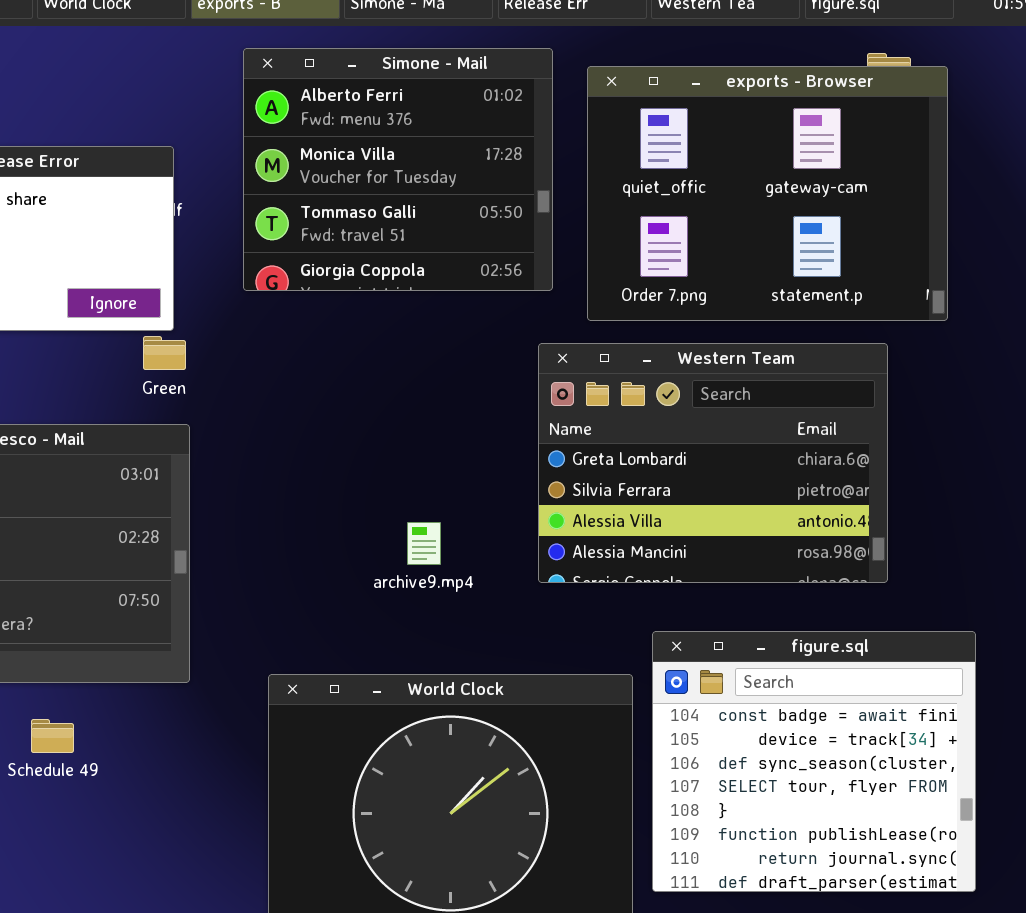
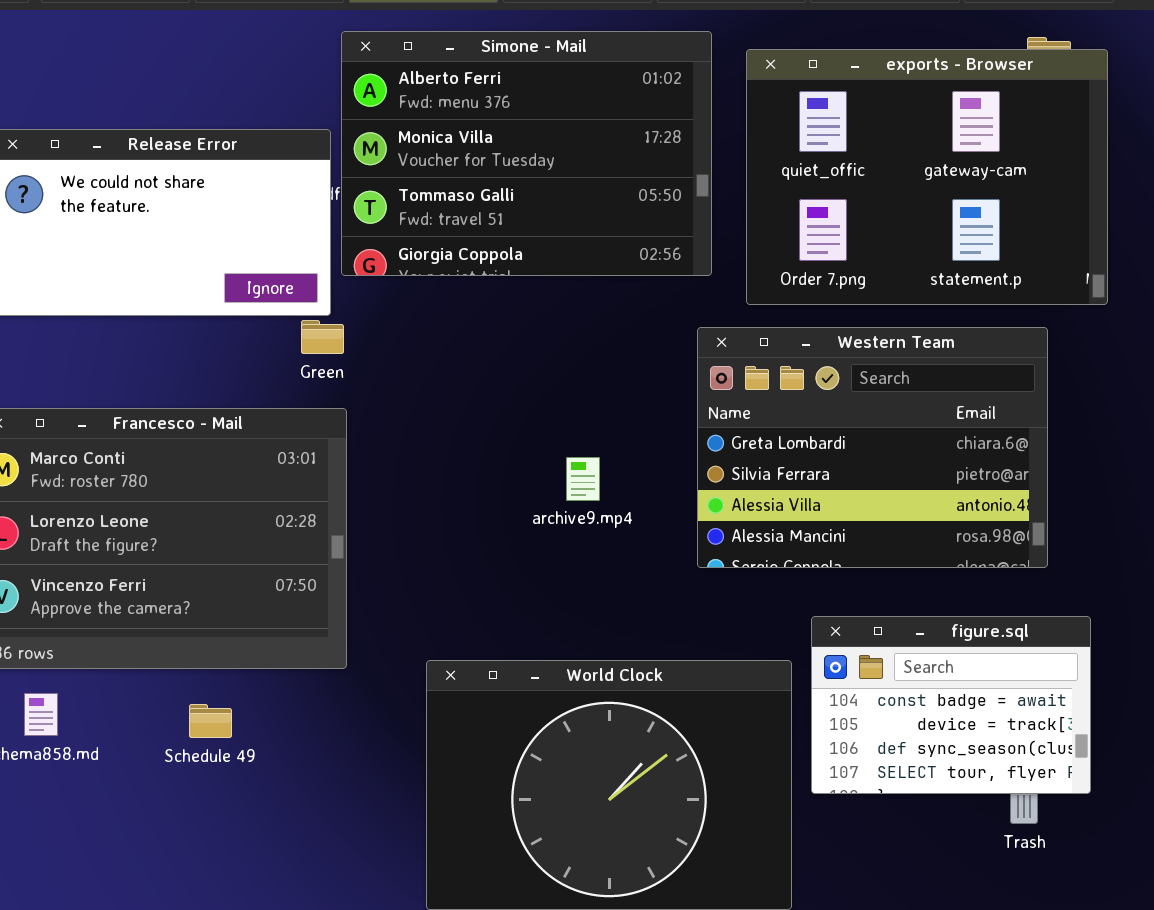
Simone - Mail: [243,48,553,291] -> [341,31,712,276], resized
archive9.mp4: [407,522,441,565] -> [566,457,600,501], moved
figure.sql: [652,631,976,892] -> [811,616,1091,794], resized

